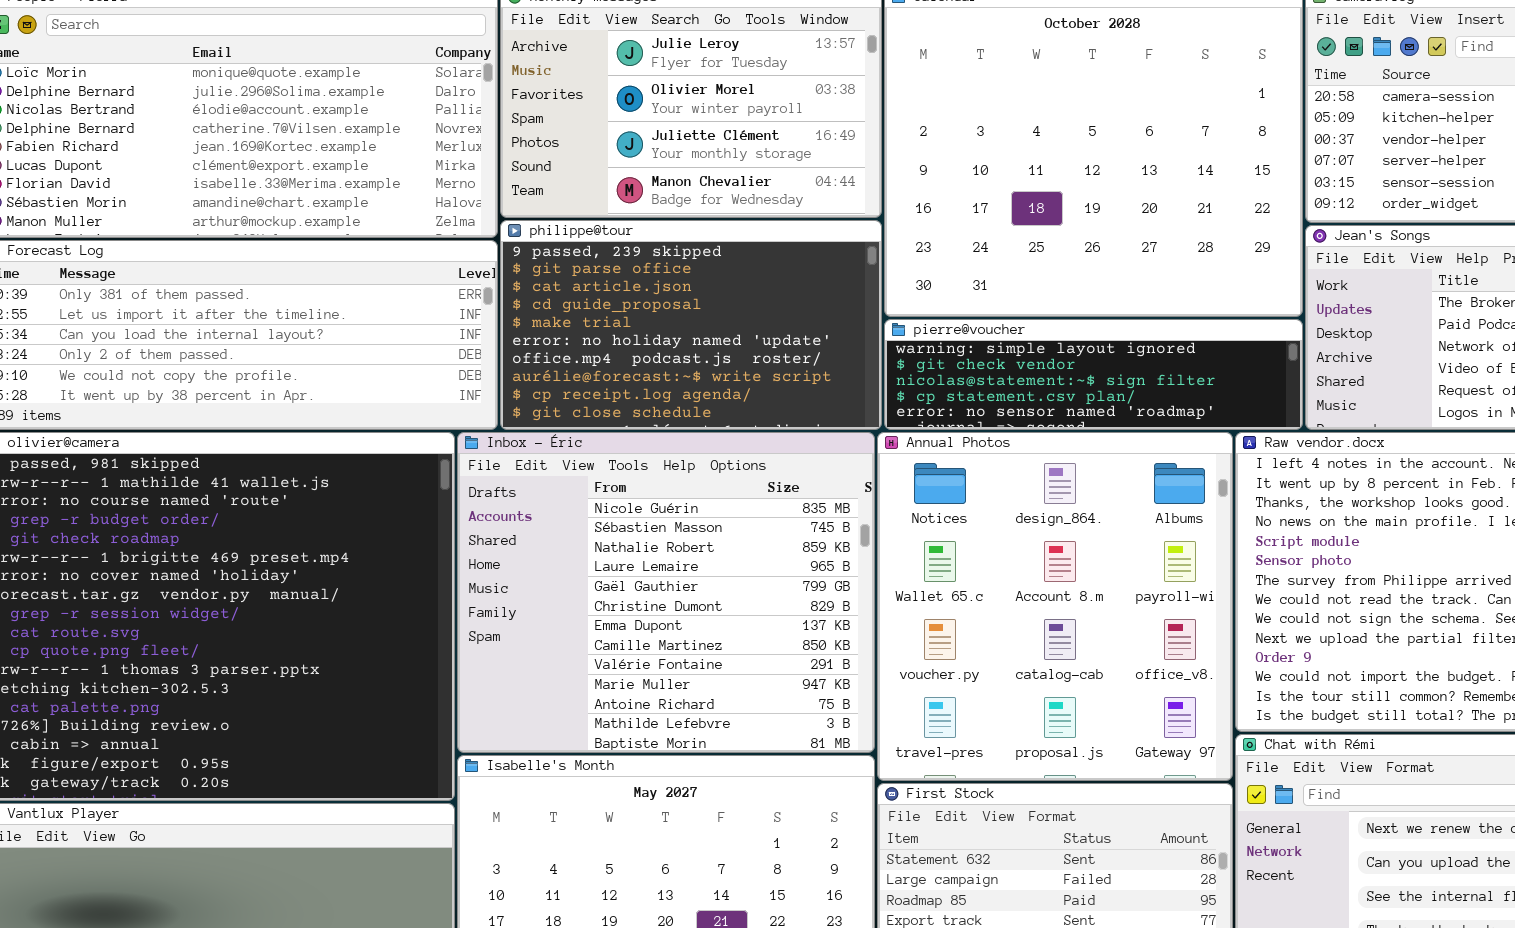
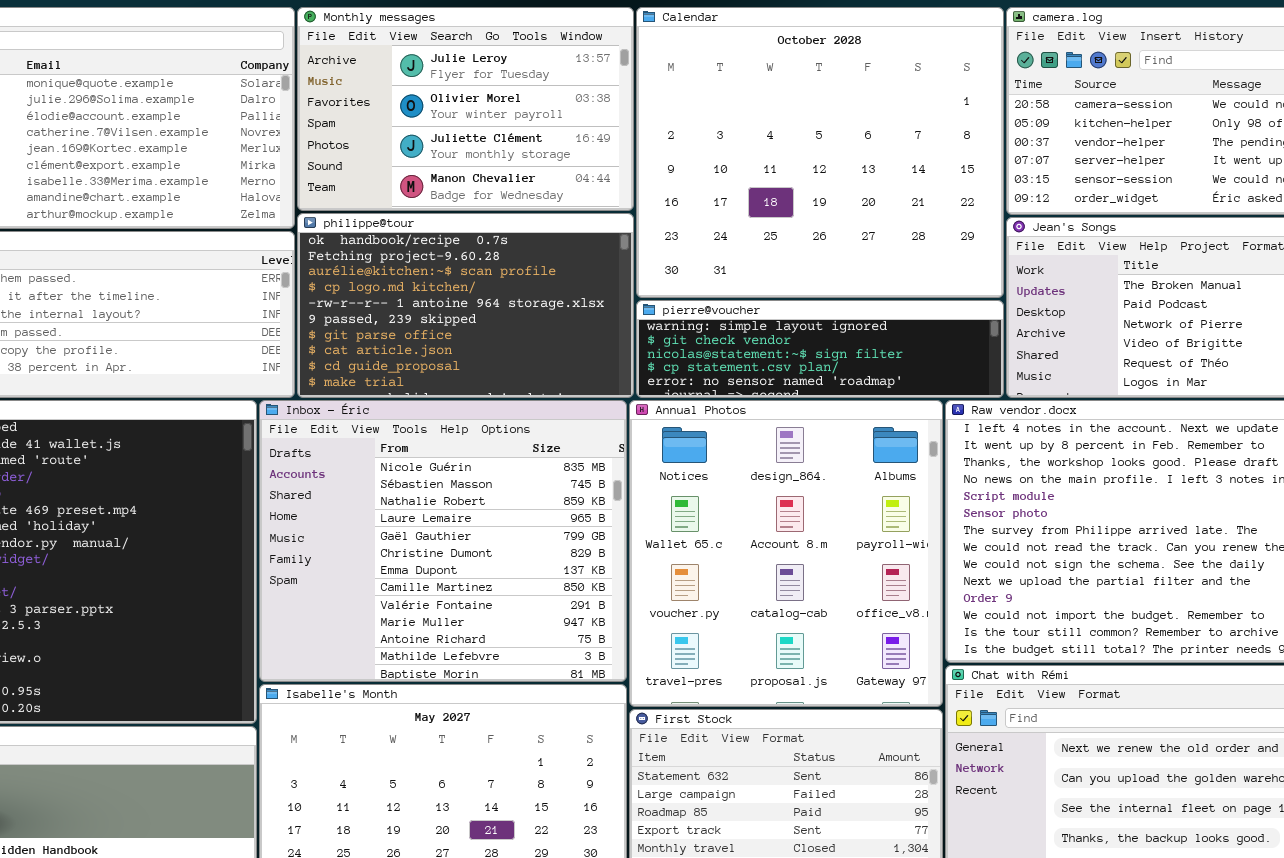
philippe@tour: [500,220,882,430] -> [297,213,634,398], scrolled up 5 rows

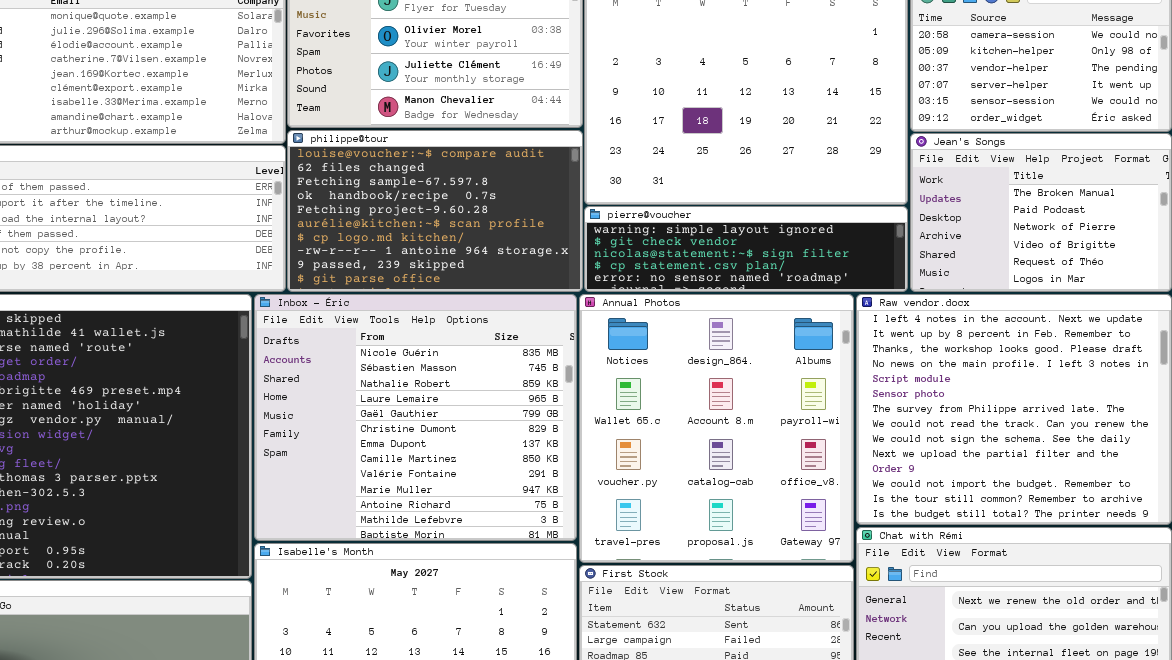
philippe@tour: [297,213,634,398] -> [287,130,583,292], scrolled up 3 rows

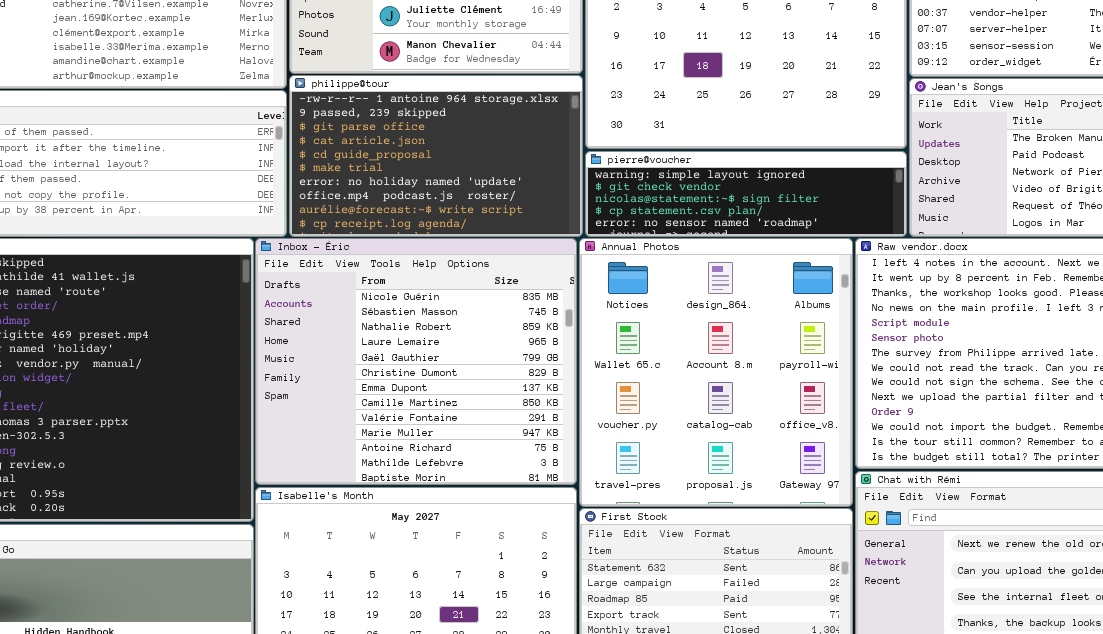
philippe@tour: [287,130,583,292] -> [289,75,583,237], scrolled down 7 rows

